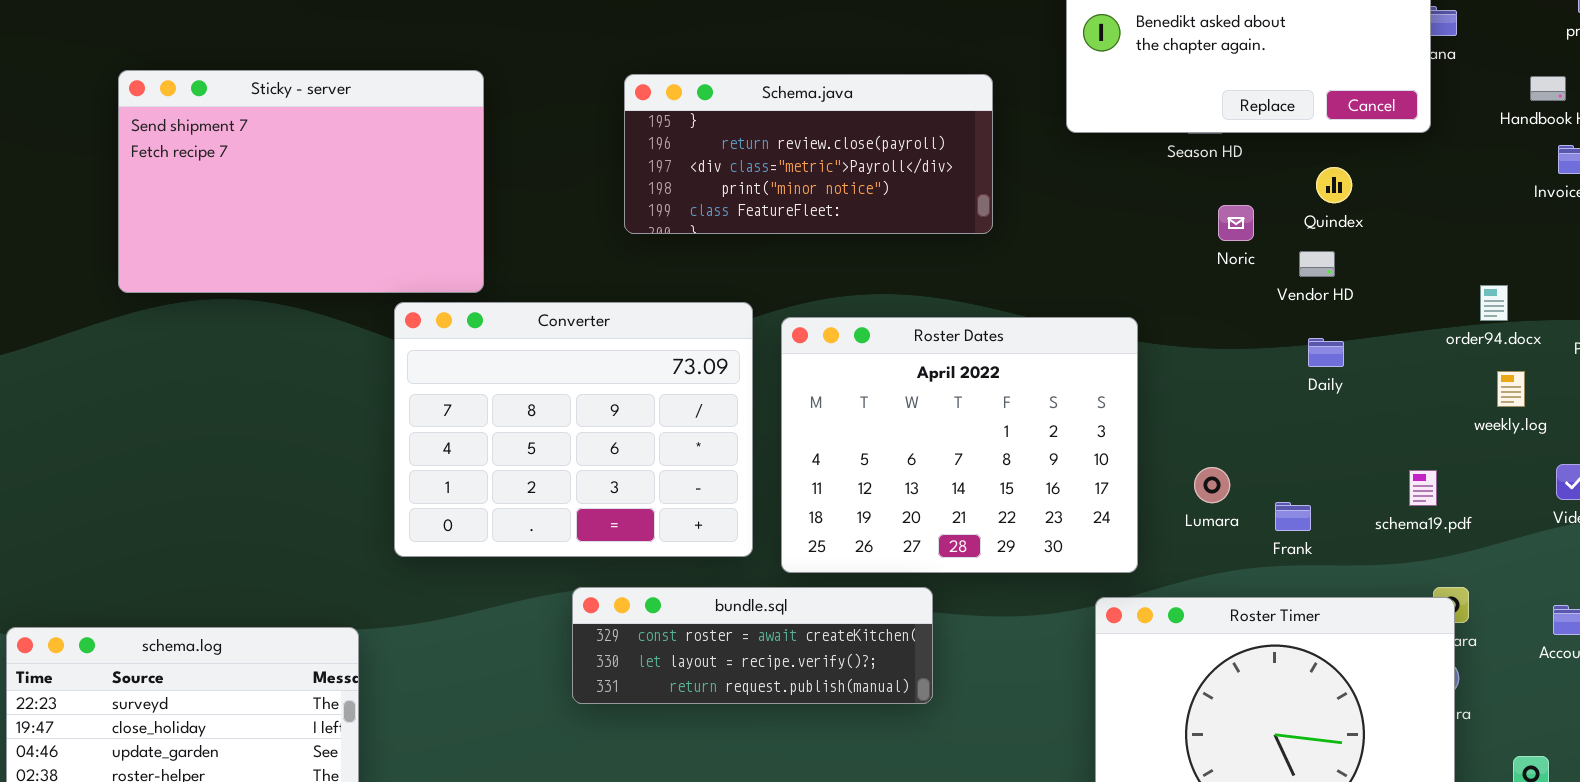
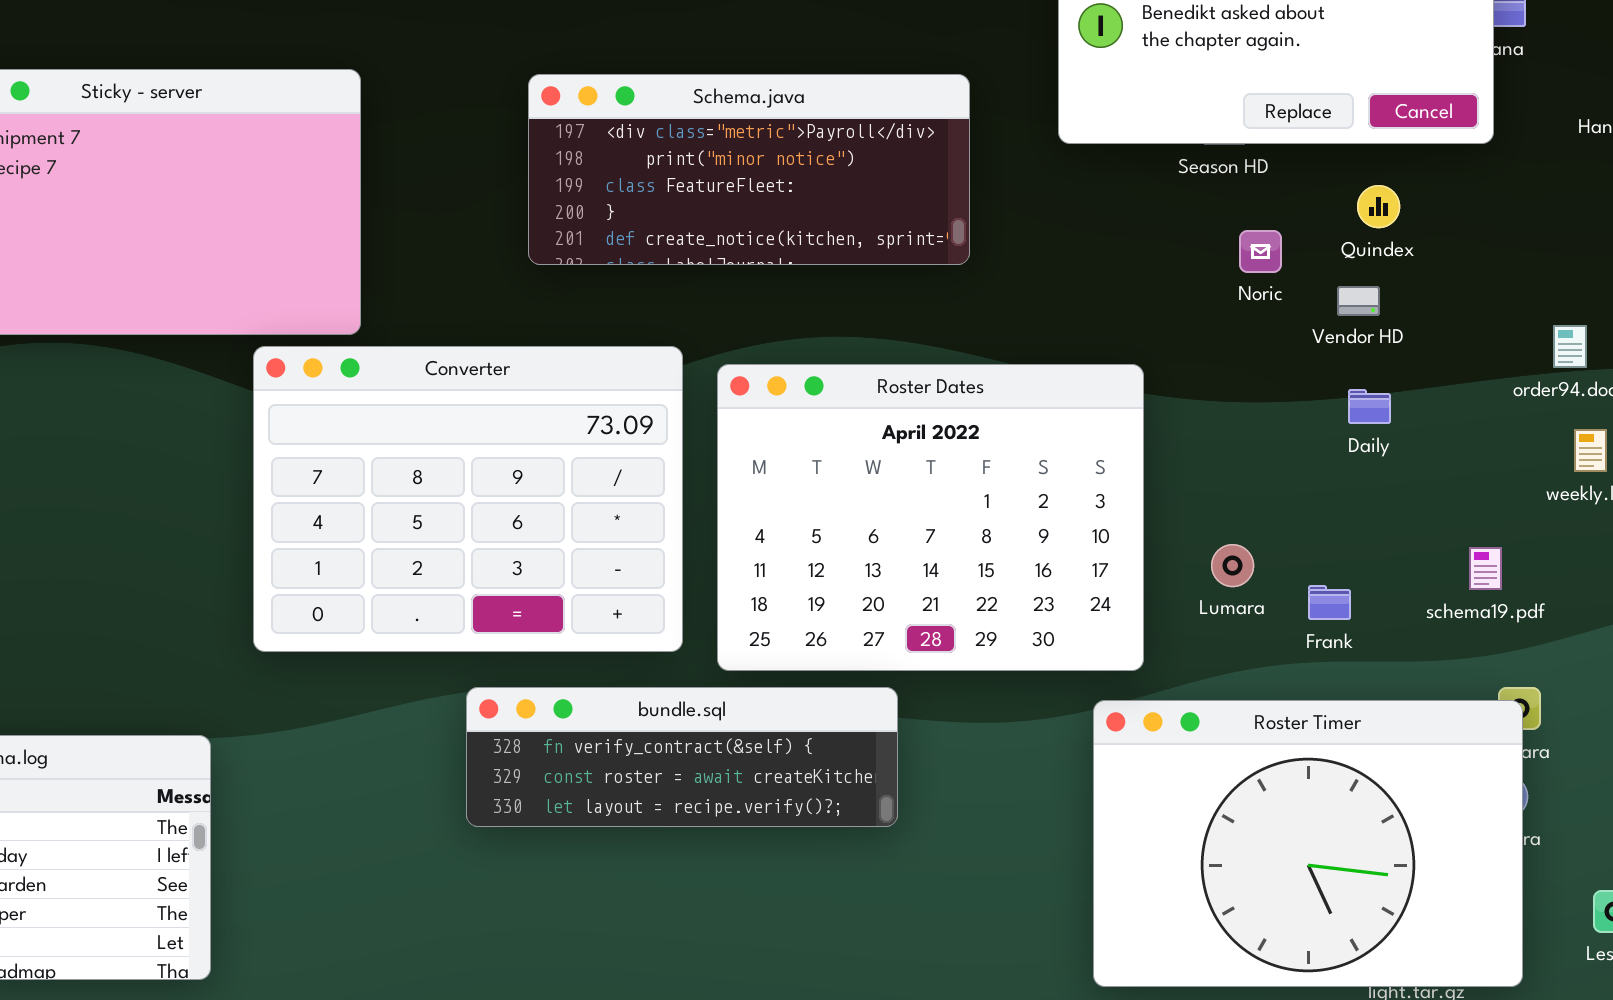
Schema.java: [624,74,993,234] -> [528,74,970,265], scrolled down 2 rows
bundle.sql: [572,587,933,704] -> [466,687,898,827], scrolled up 1 row

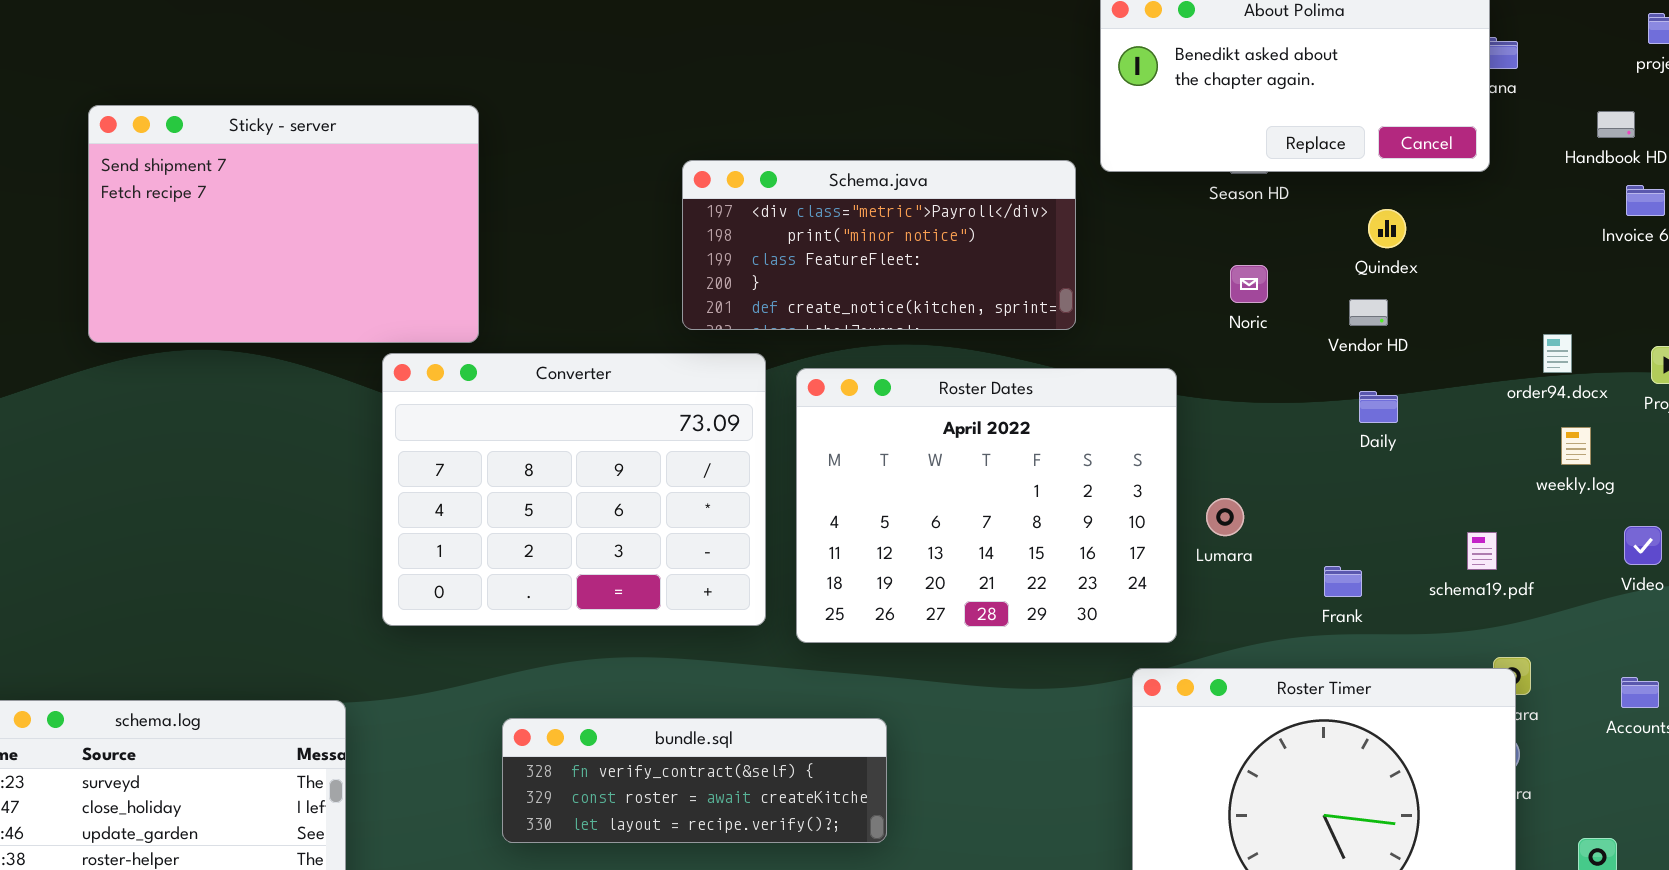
Schema.java: [528,74,970,265] -> [682,160,1076,330], moved
Noric: [1239,230,1282,273] -> [1230,265,1268,303], moved
Lumara: [1211,544,1254,587] -> [1206,498,1244,536], moved
bundle.sql: [466,687,898,827] -> [502,718,887,843], moved

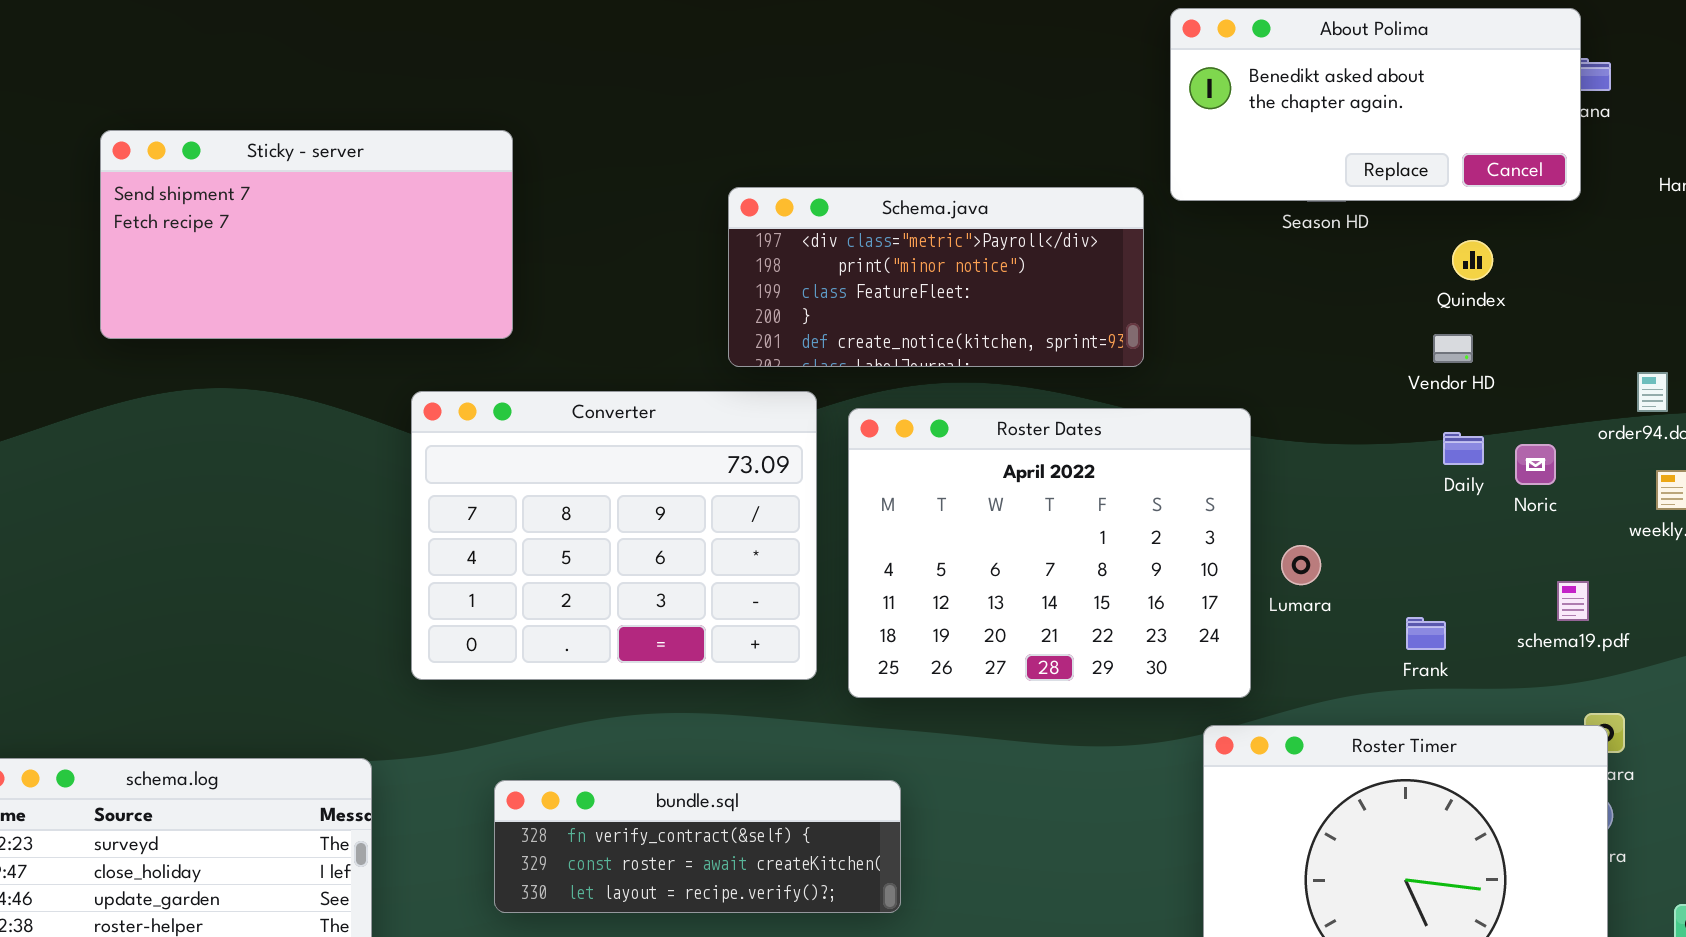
Sticky - server: [88,105,479,343] -> [100,130,513,339], resized
Noric: [1230,265,1268,303] -> [1515,444,1556,485], moved
bundle.sql: [502,718,887,843] -> [494,780,901,913], moved

